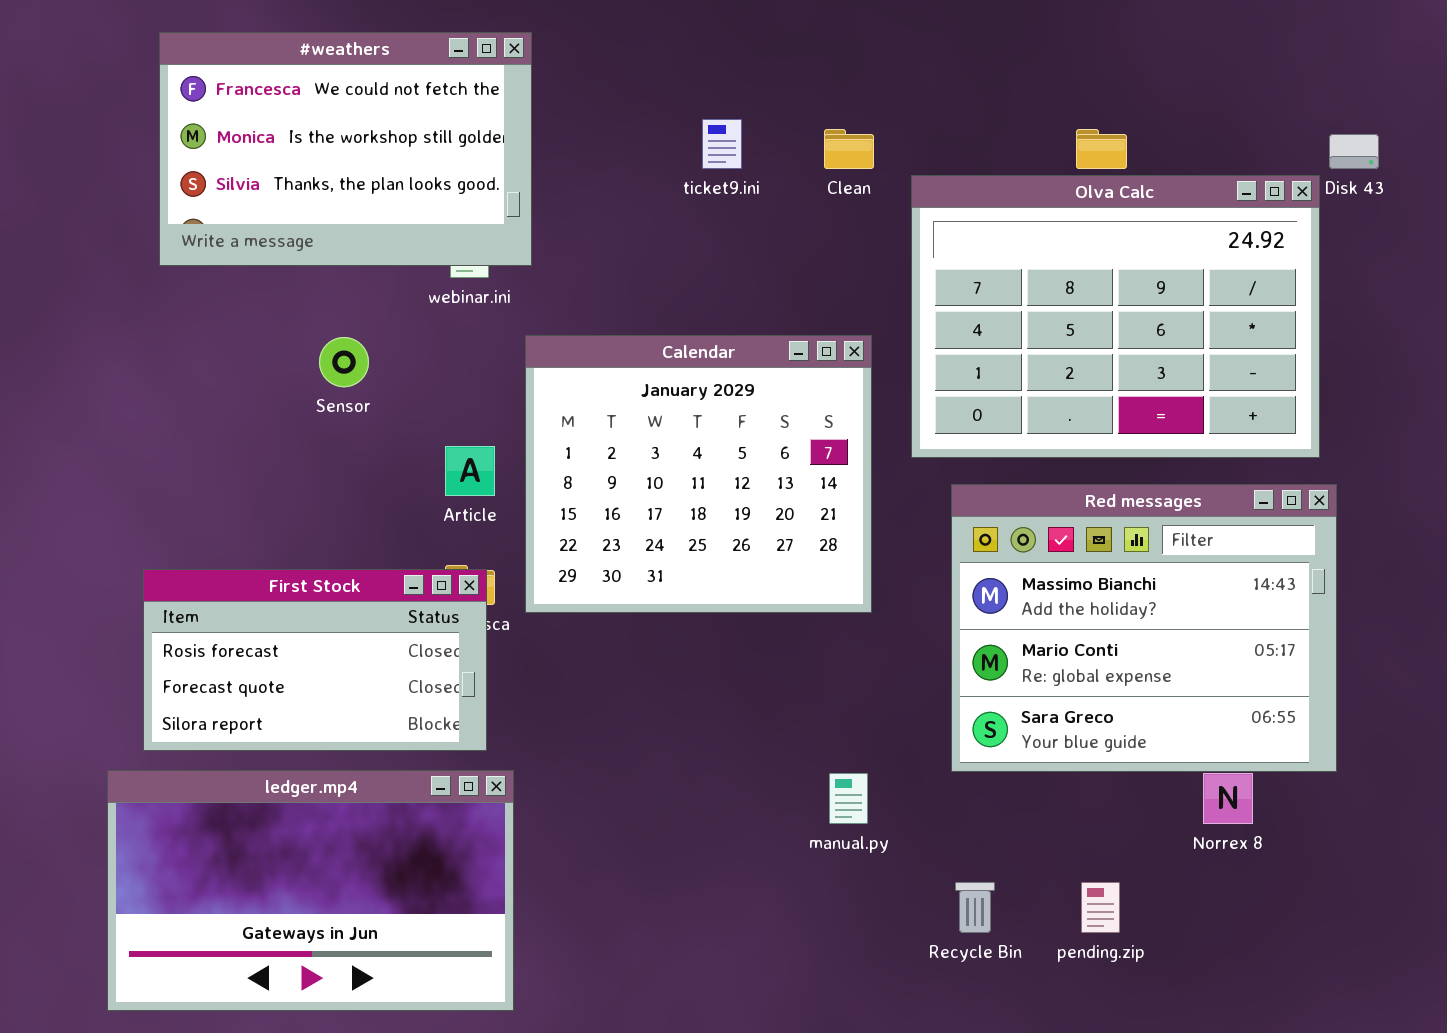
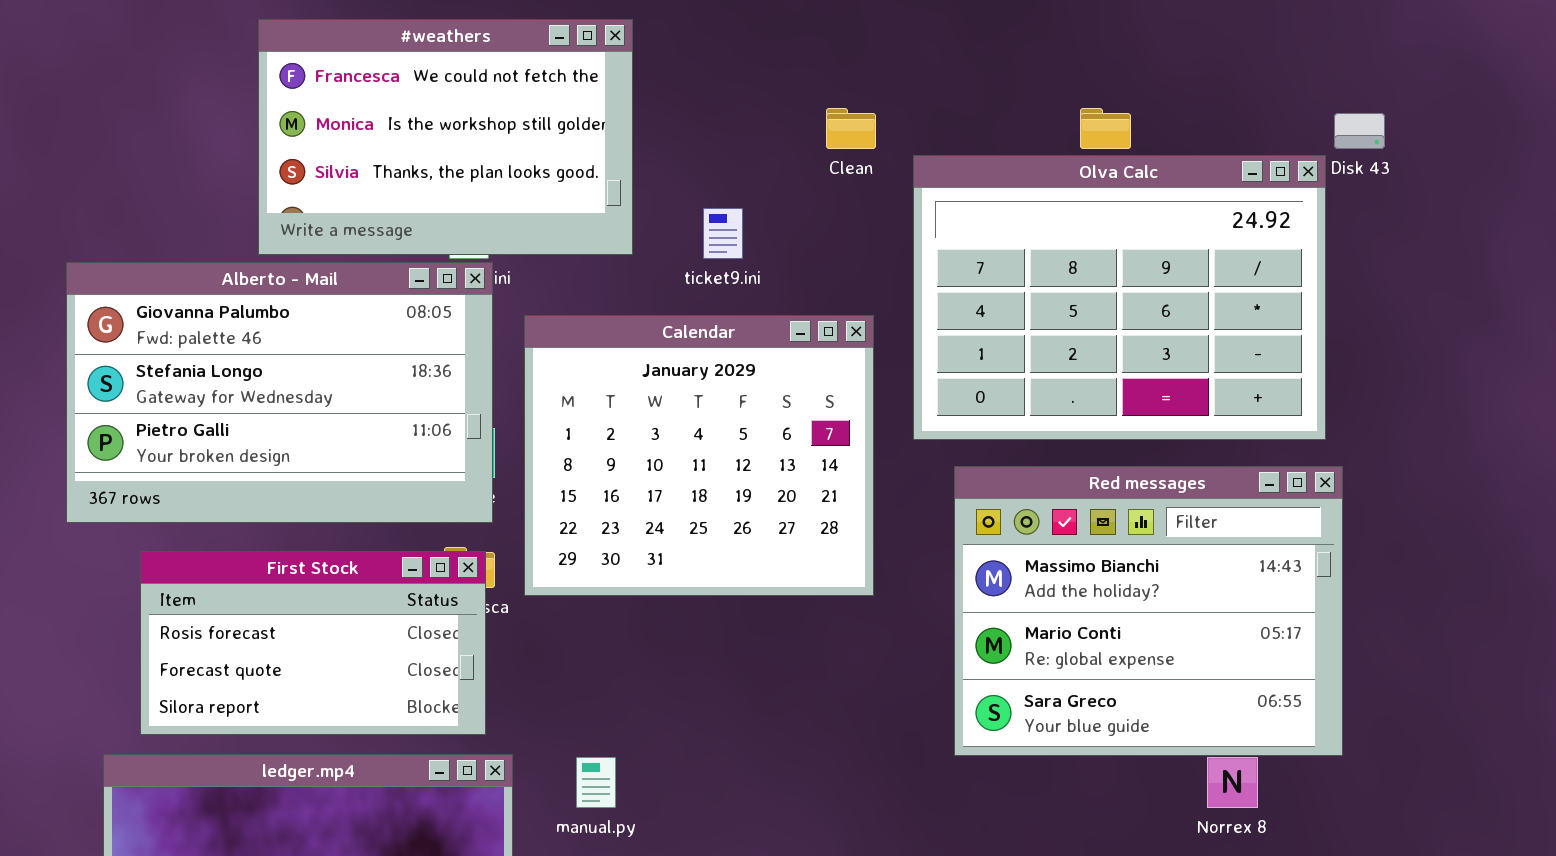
#weathers: [159,32,532,266] -> [258,19,633,255], moved
ticket9.ini: [702,119,742,169] -> [703,208,743,259], moved
Alberto - Mail: none -> [66,262,493,523], opened
manual.py: [829,773,868,824] -> [576,757,616,808], moved

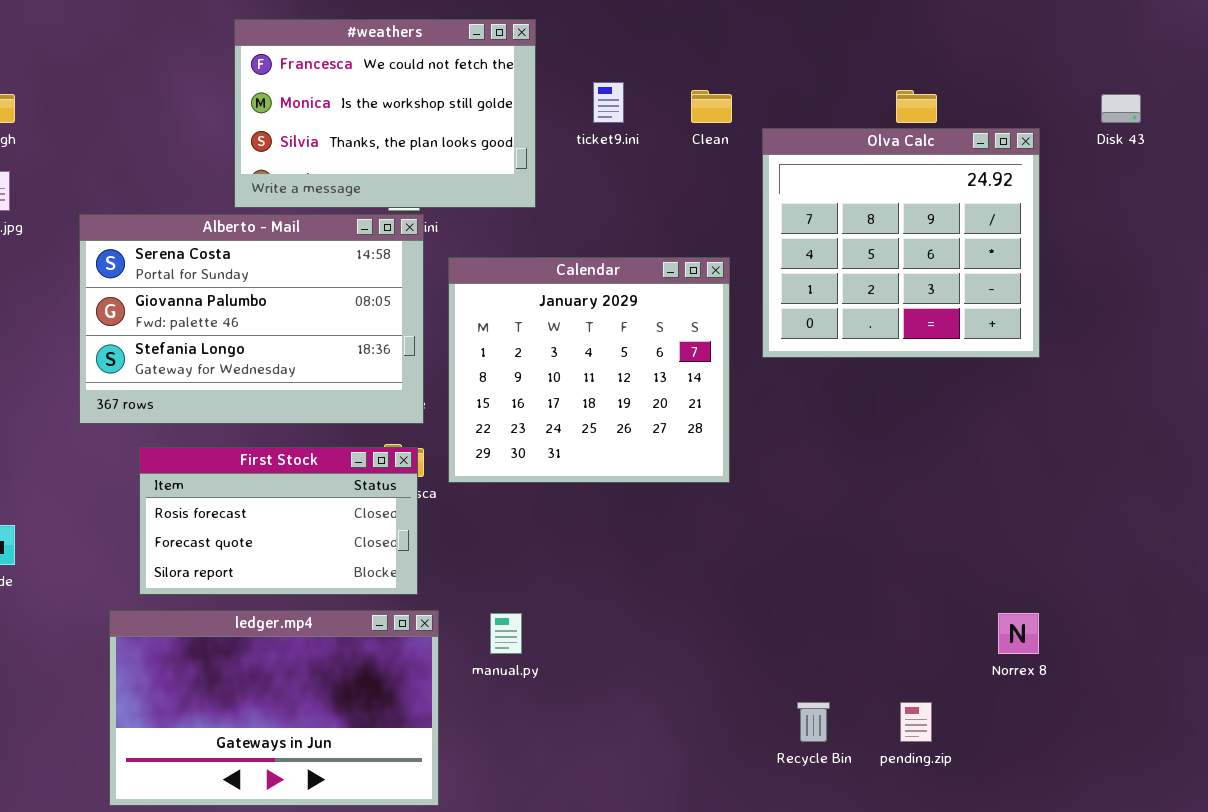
Olva Calc: [913,155,1326,440] -> [762,128,1040,358], resized
ticket9.ini: [703,208,743,259] -> [593,82,624,123], moved
Alberto - Mail: [66,262,493,523] -> [79,214,424,424], scrolled up 1 row
Red messages: [954,466,1343,756] -> none, closed

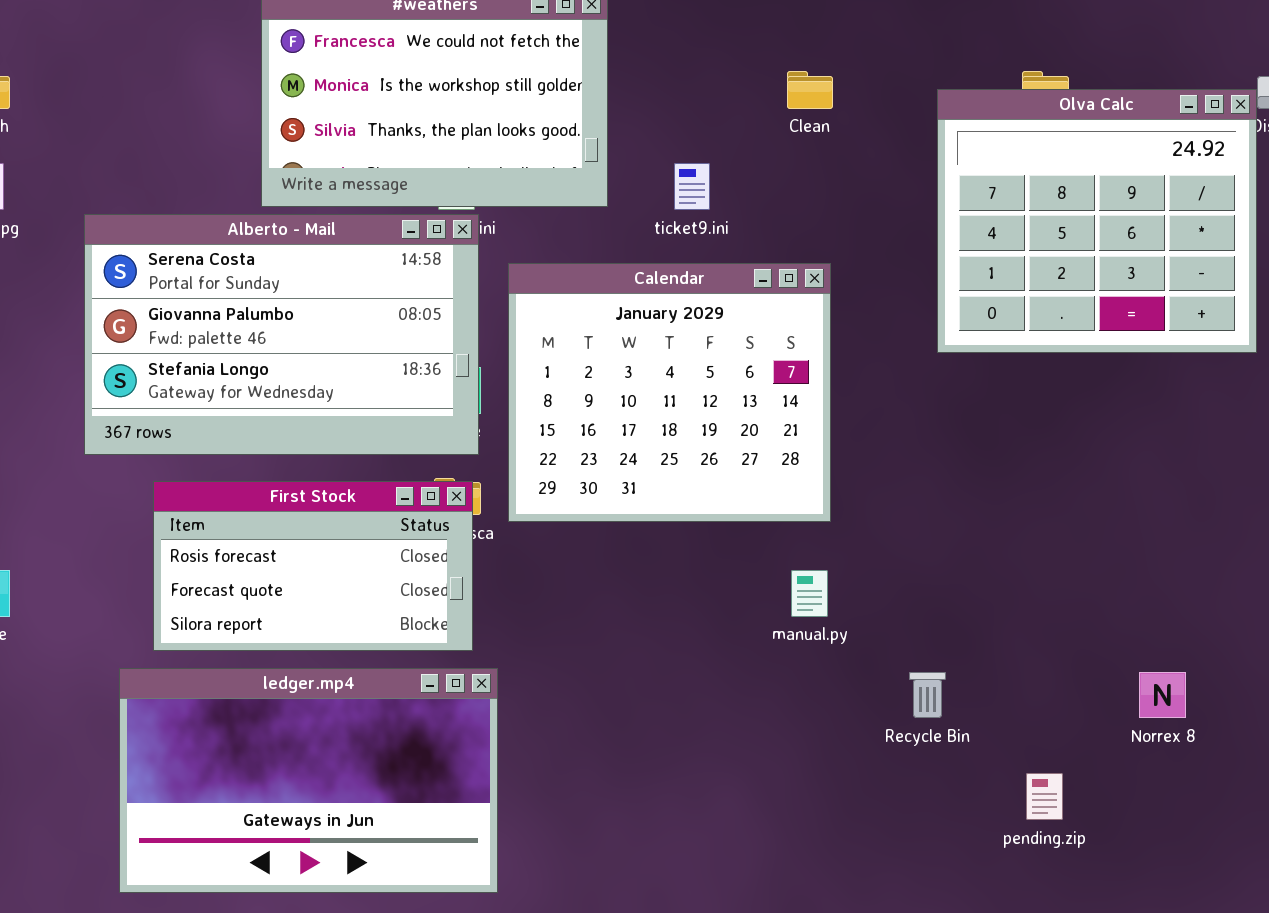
ticket9.ini: [593,82,624,123] -> [674,163,710,210], moved
Olva Calc: [762,128,1040,358] -> [937,89,1257,353], moved
manual.py: [490,613,522,654] -> [791,570,828,617], moved
Recycle Bin: [797,702,830,742] -> [909,672,946,718], moved

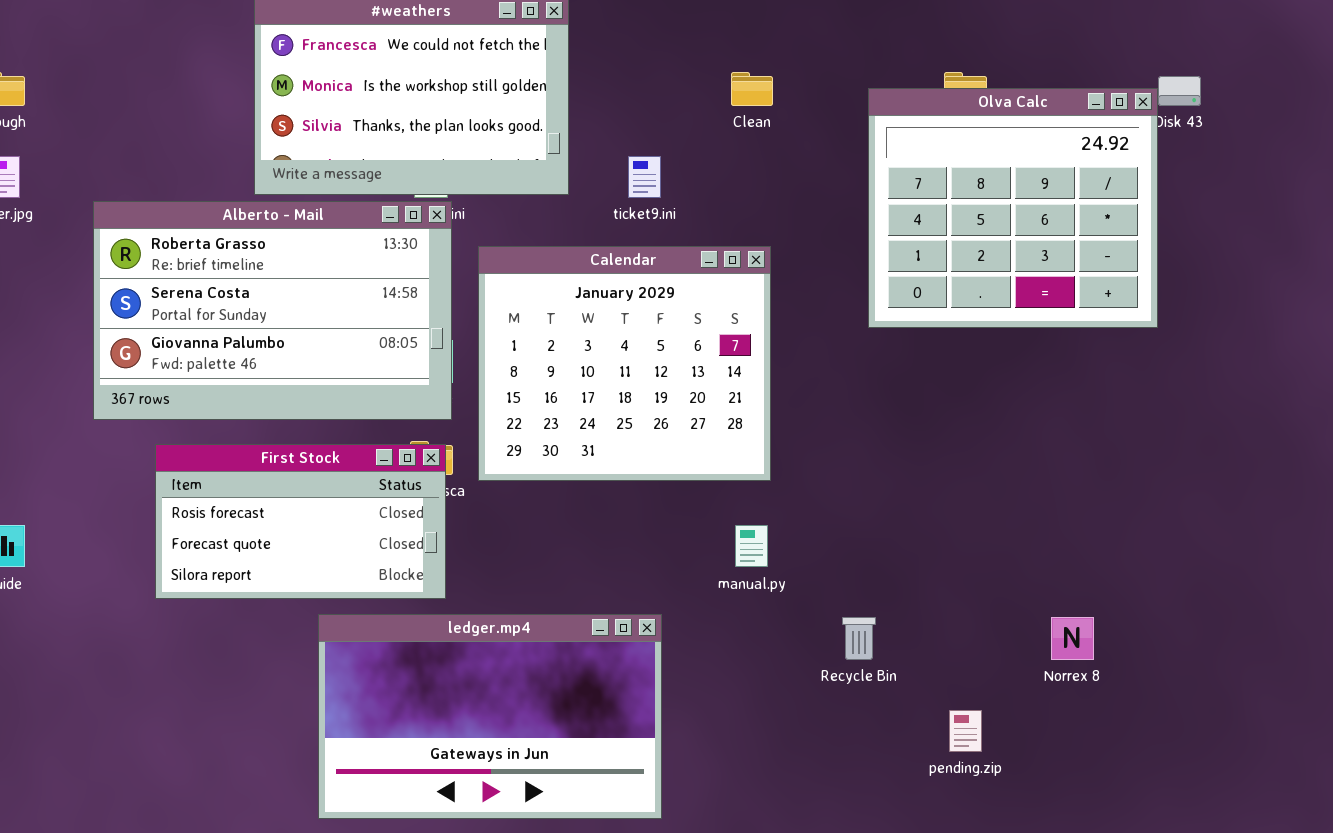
Alberto - Mail: [84,214,479,455] -> [93,201,452,420], scrolled up 1 row
ledger.mp4: [119,668,498,893] -> [318,614,662,819], moved

